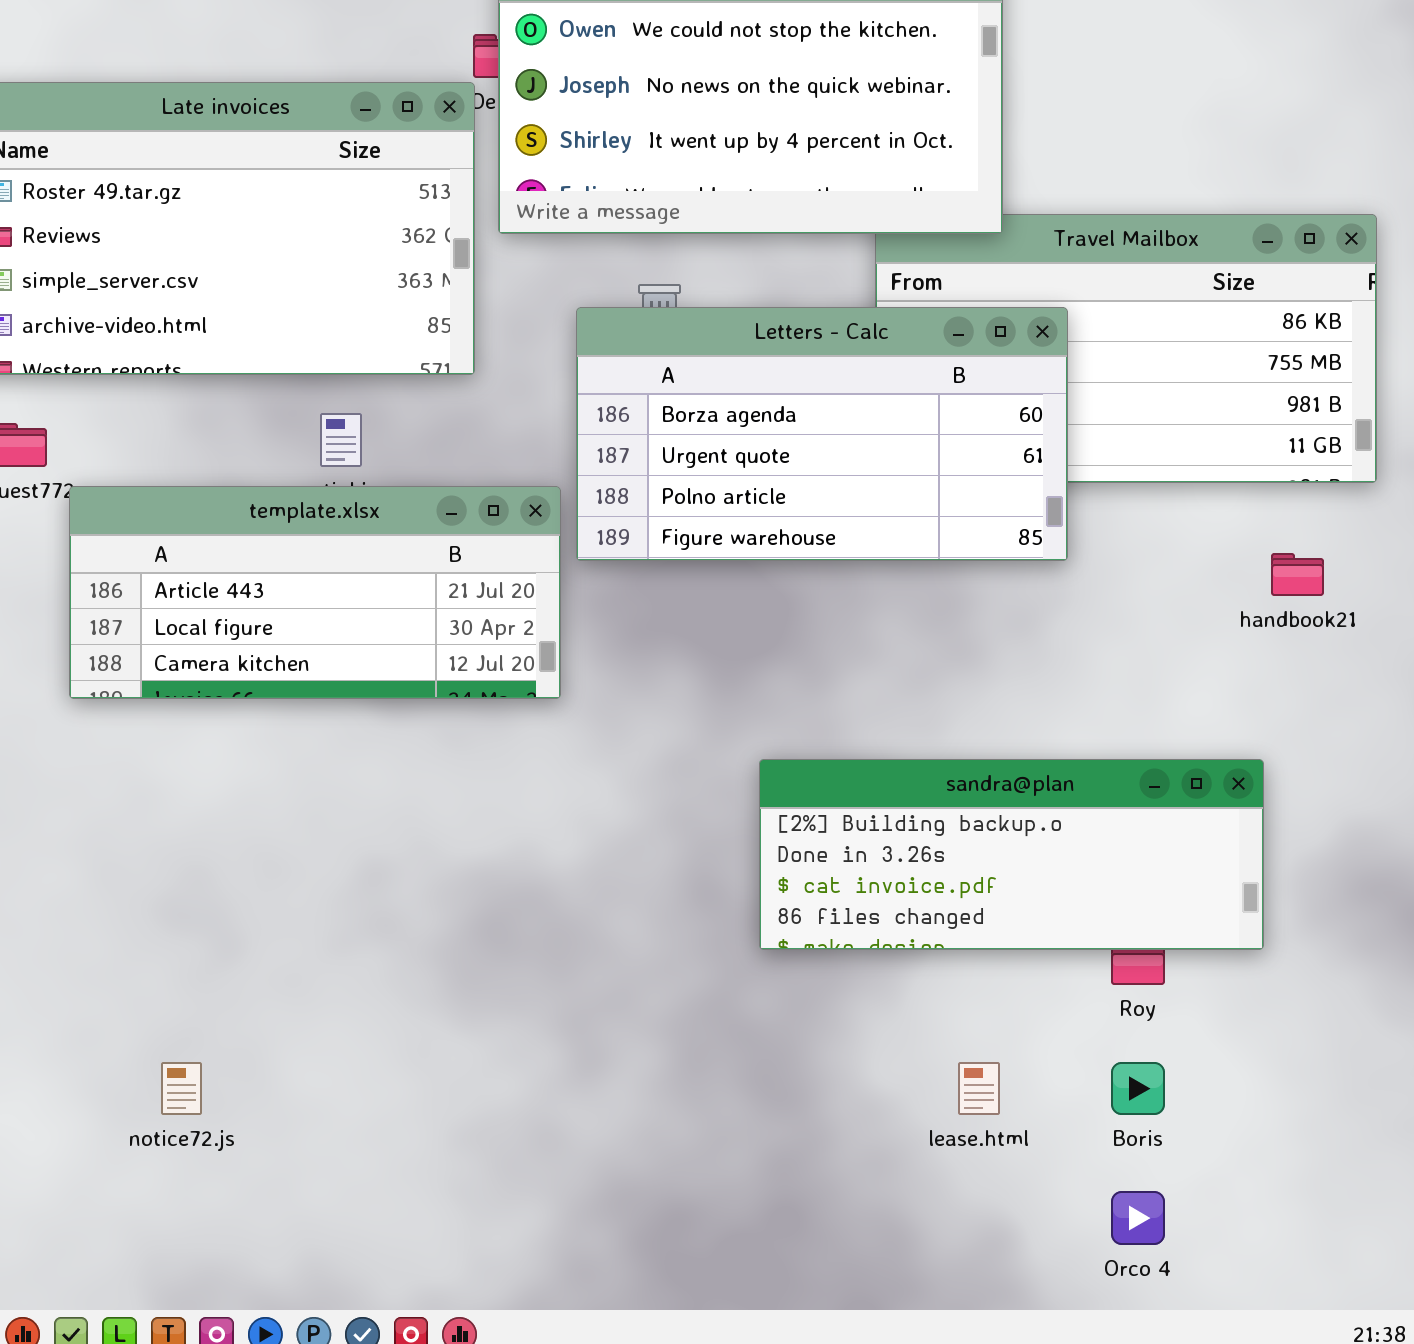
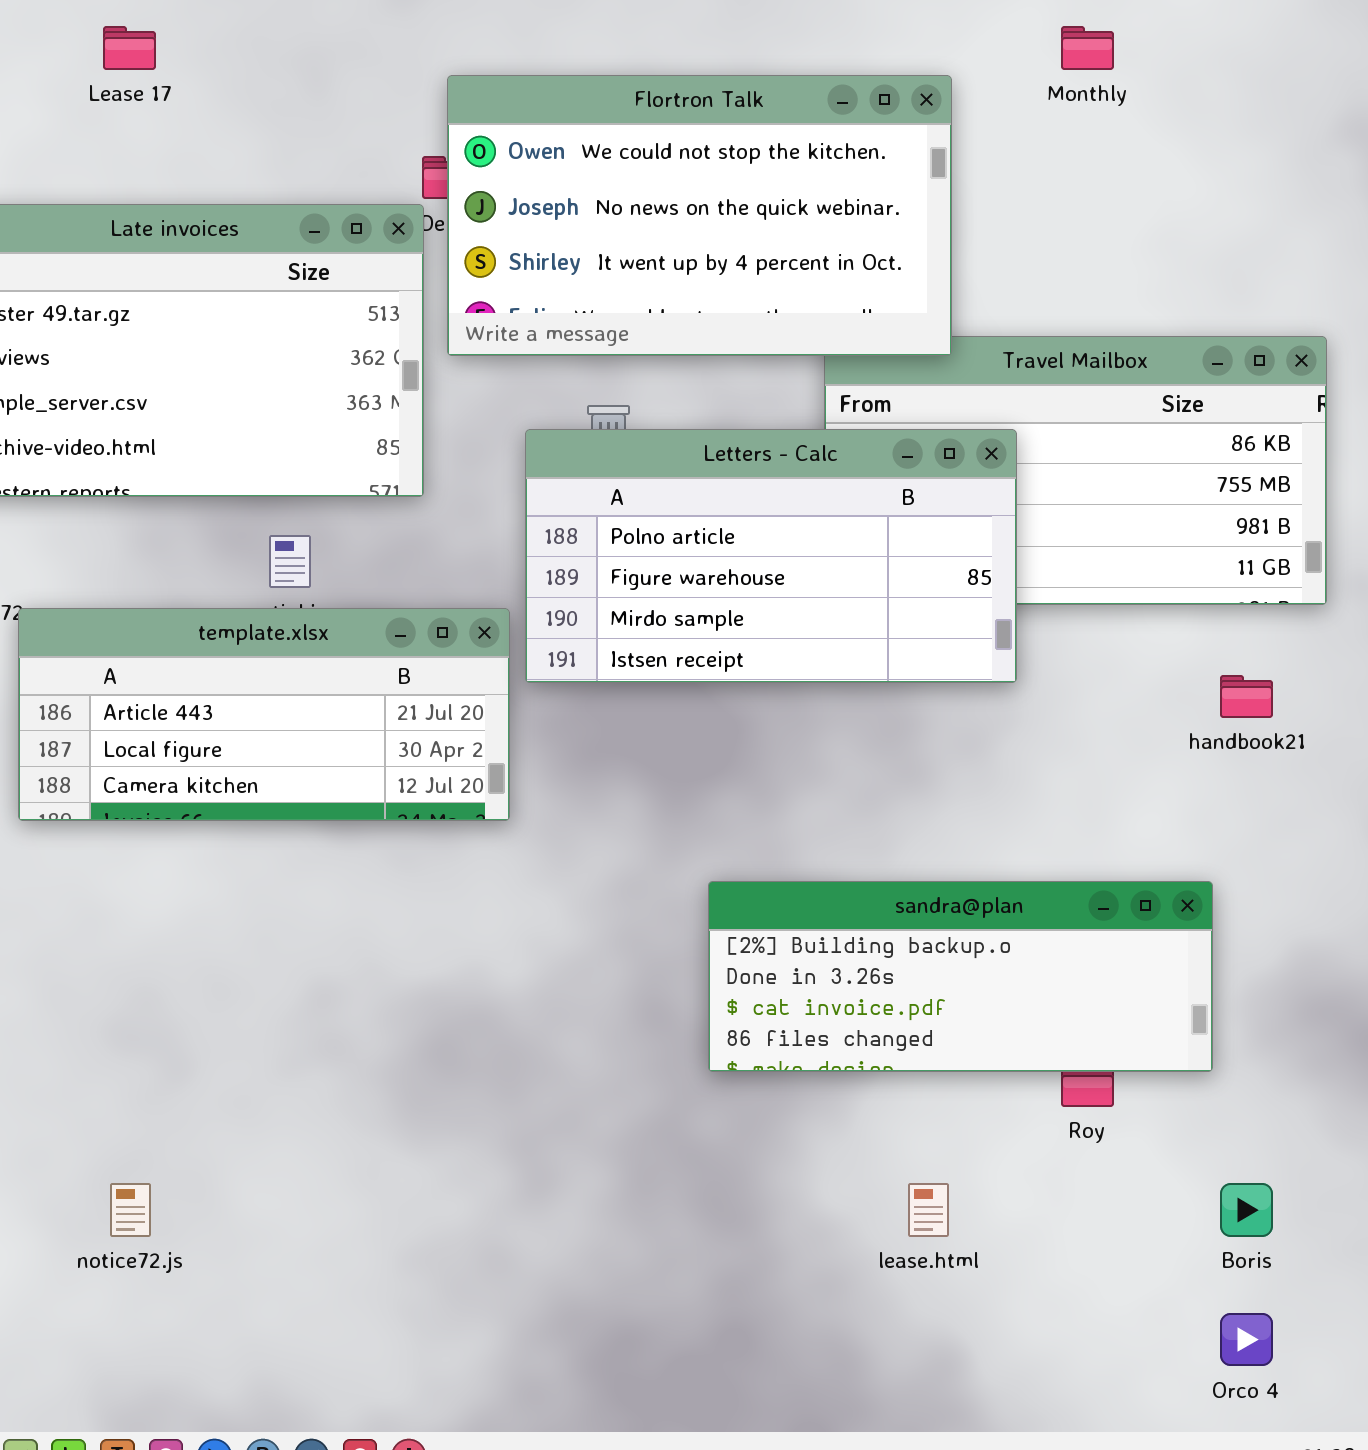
Letters - Calc: [576,307,1068,561] -> [525,429,1017,683], scrolled down 2 rows
Boris: [1111,1062,1165,1115] -> [1220,1183,1273,1237], moved
Orco 4: [1111,1191,1165,1245] -> [1220,1313,1273,1366], moved

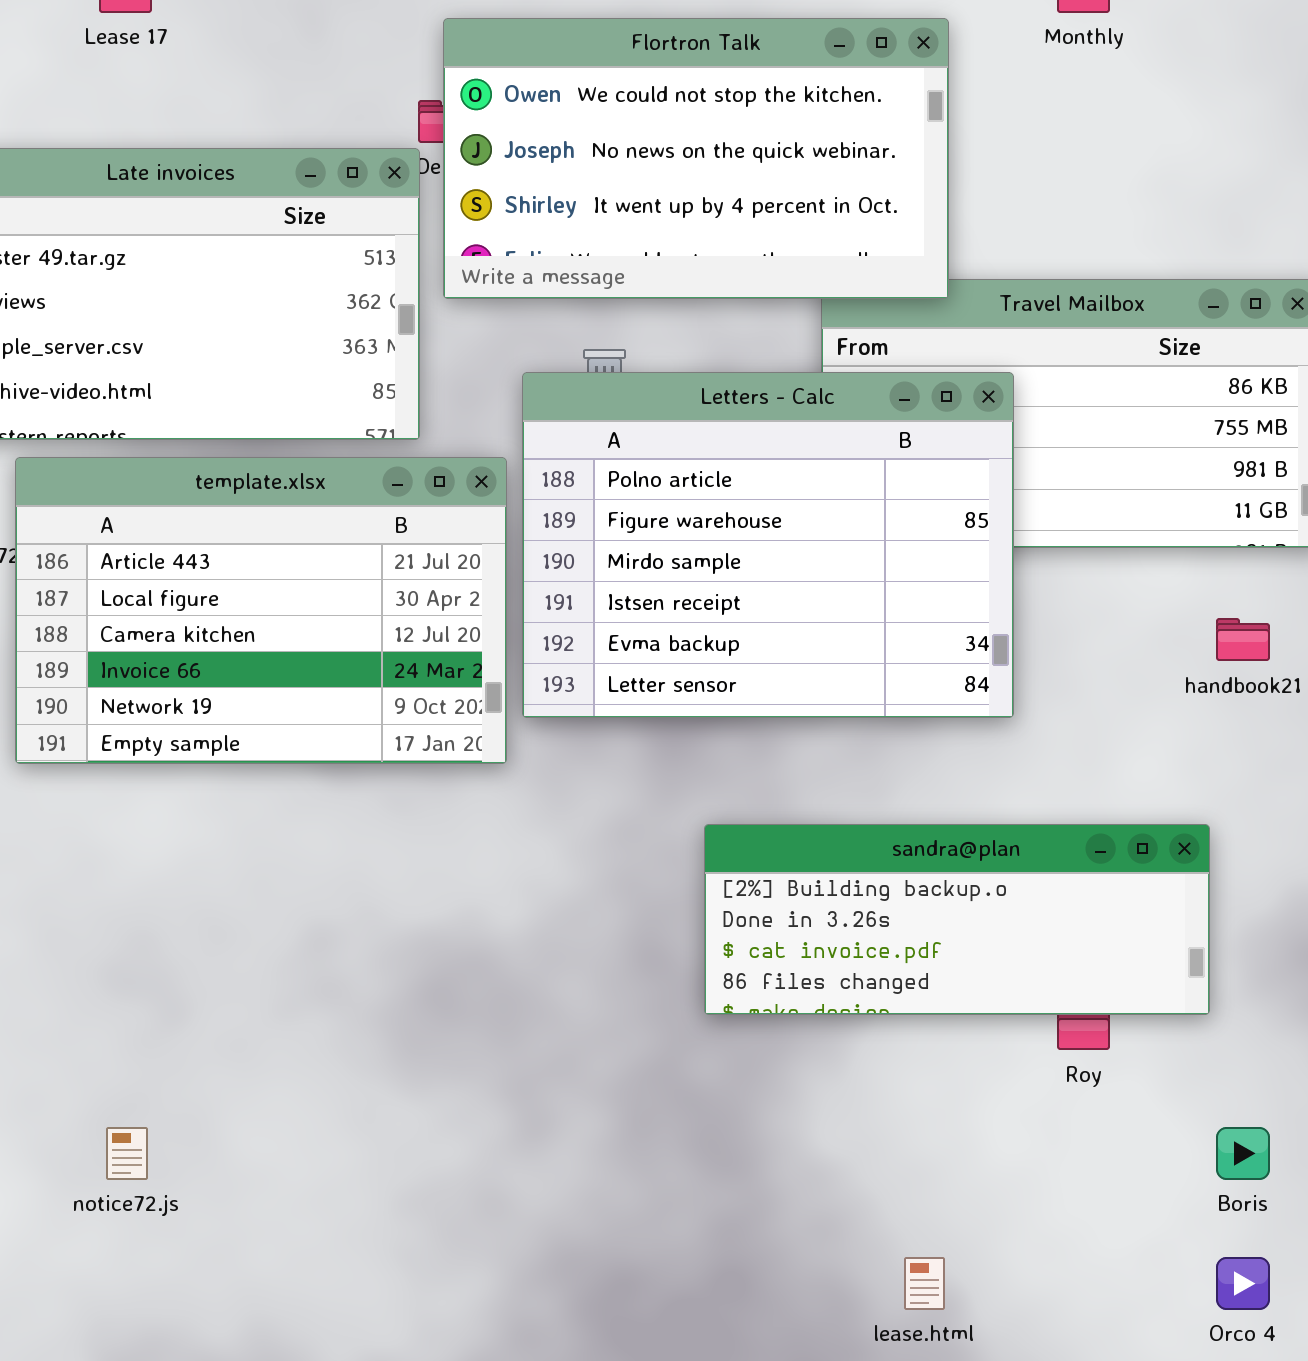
Letters - Calc: [525,429,1017,683] -> [522,372,1014,718], resized
template.xlsx: [18,608,510,821] -> [15,457,507,764], resized
lease.html: [908,1183,949,1237] -> [904,1257,945,1310], moved

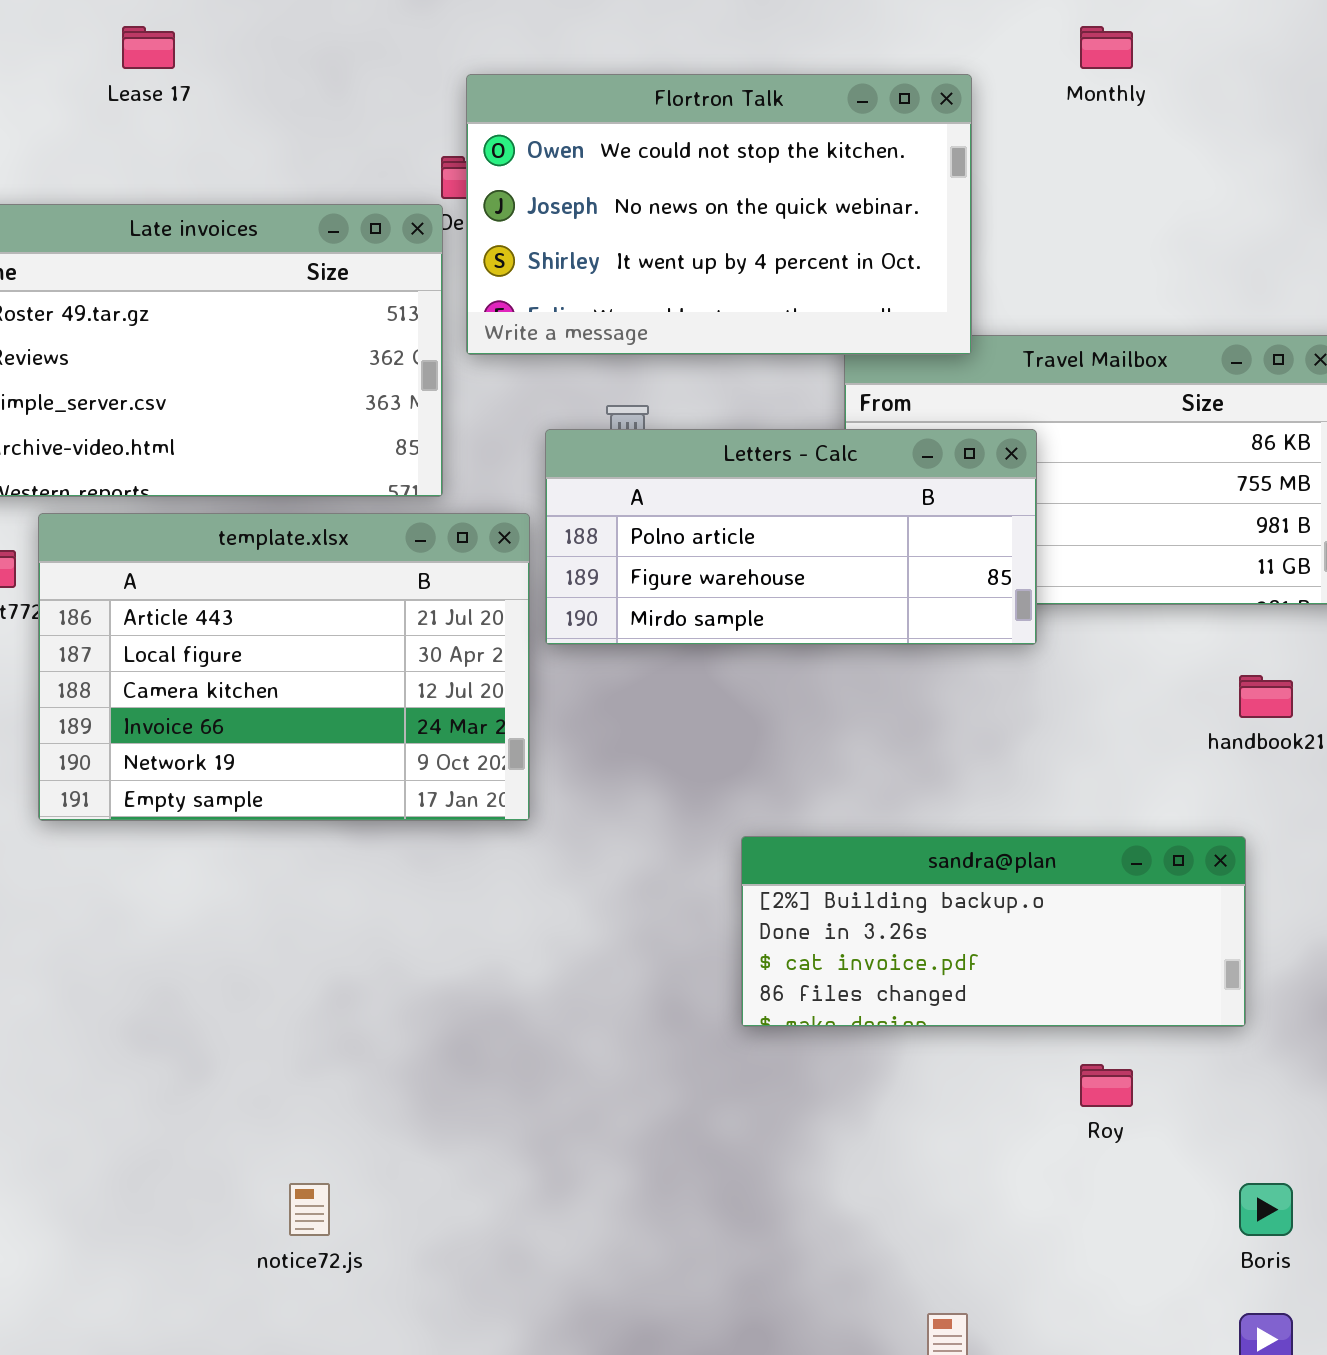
Letters - Calc: [522,372,1014,718] -> [545,429,1037,645], resized
sandra@plan: [704,824,1210,1015] -> [741,836,1246,1027], moved
notice72.js: [106,1127,148,1180] -> [289,1183,330,1236], moved

